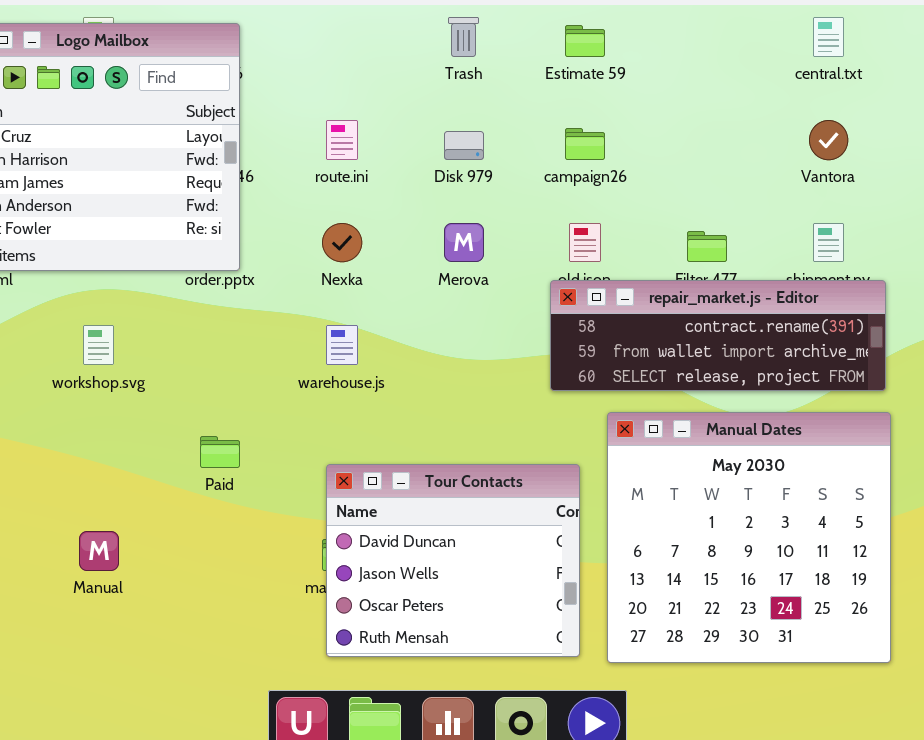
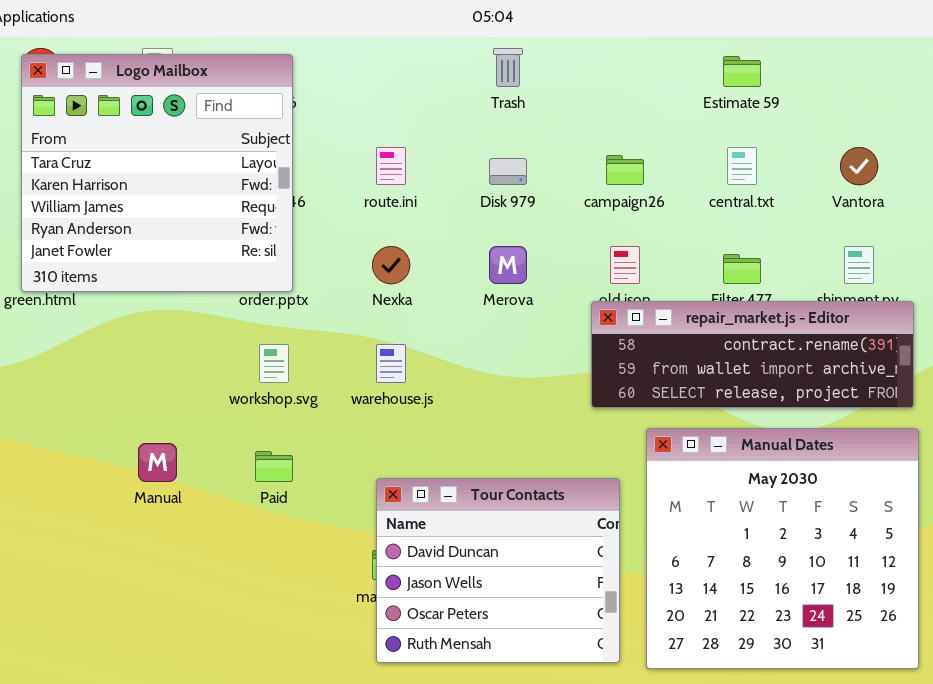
central.txt: [813,17,844,57] -> [727,147,757,185], moved
Estimate 59: [565,25,605,57] -> [723,56,761,87], moved
workshop.svg: [83,325,114,365] -> [259,344,289,383], moved
Manual: [79,531,119,571] -> [138,443,177,482], moved

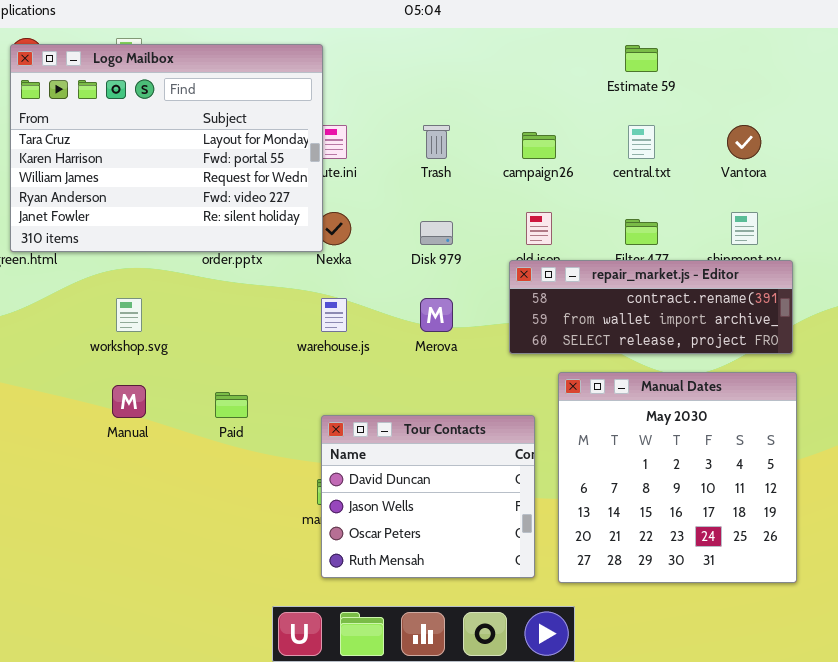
Trash: [493,48,523,87] -> [423,125,450,159], moved
Logo Mailbox: [21,54,293,292] -> [10,44,323,252], resized
Disk 979: [489,158,527,185] -> [420,221,453,245], moved
Merova: [489,246,527,284] -> [420,298,453,332], moved
workshop.svg: [259,344,289,383] -> [116,298,142,332], moved

